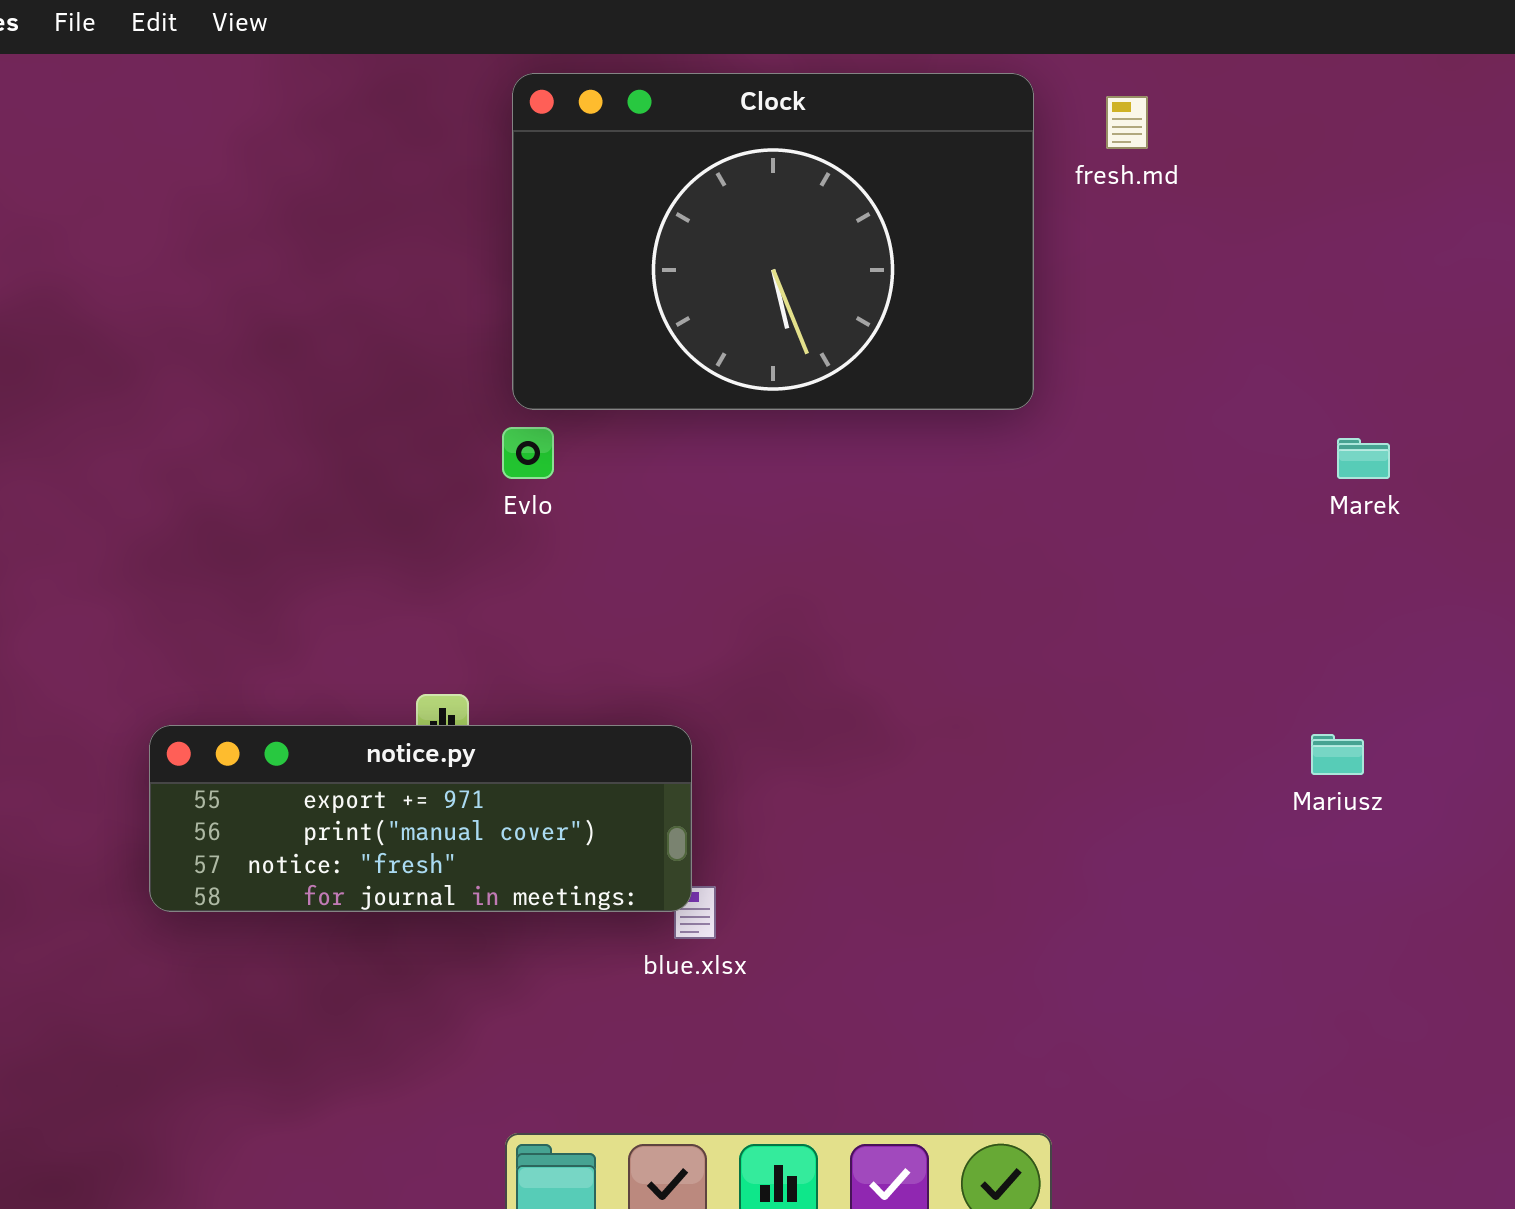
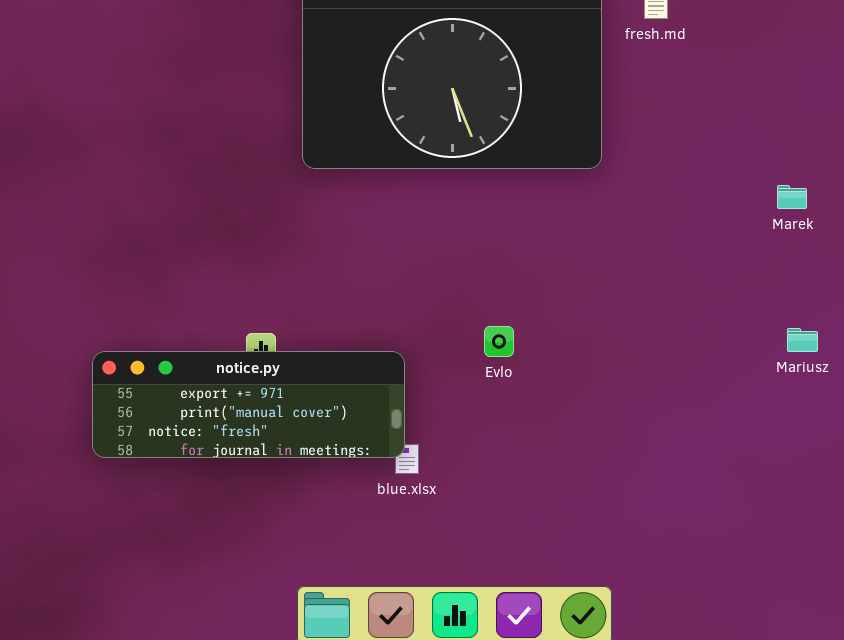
Evlo: [502,427,554,479] -> [484,326,514,357], moved
Mariusz: [1311,734,1364,775] -> [787,328,818,352], moved

